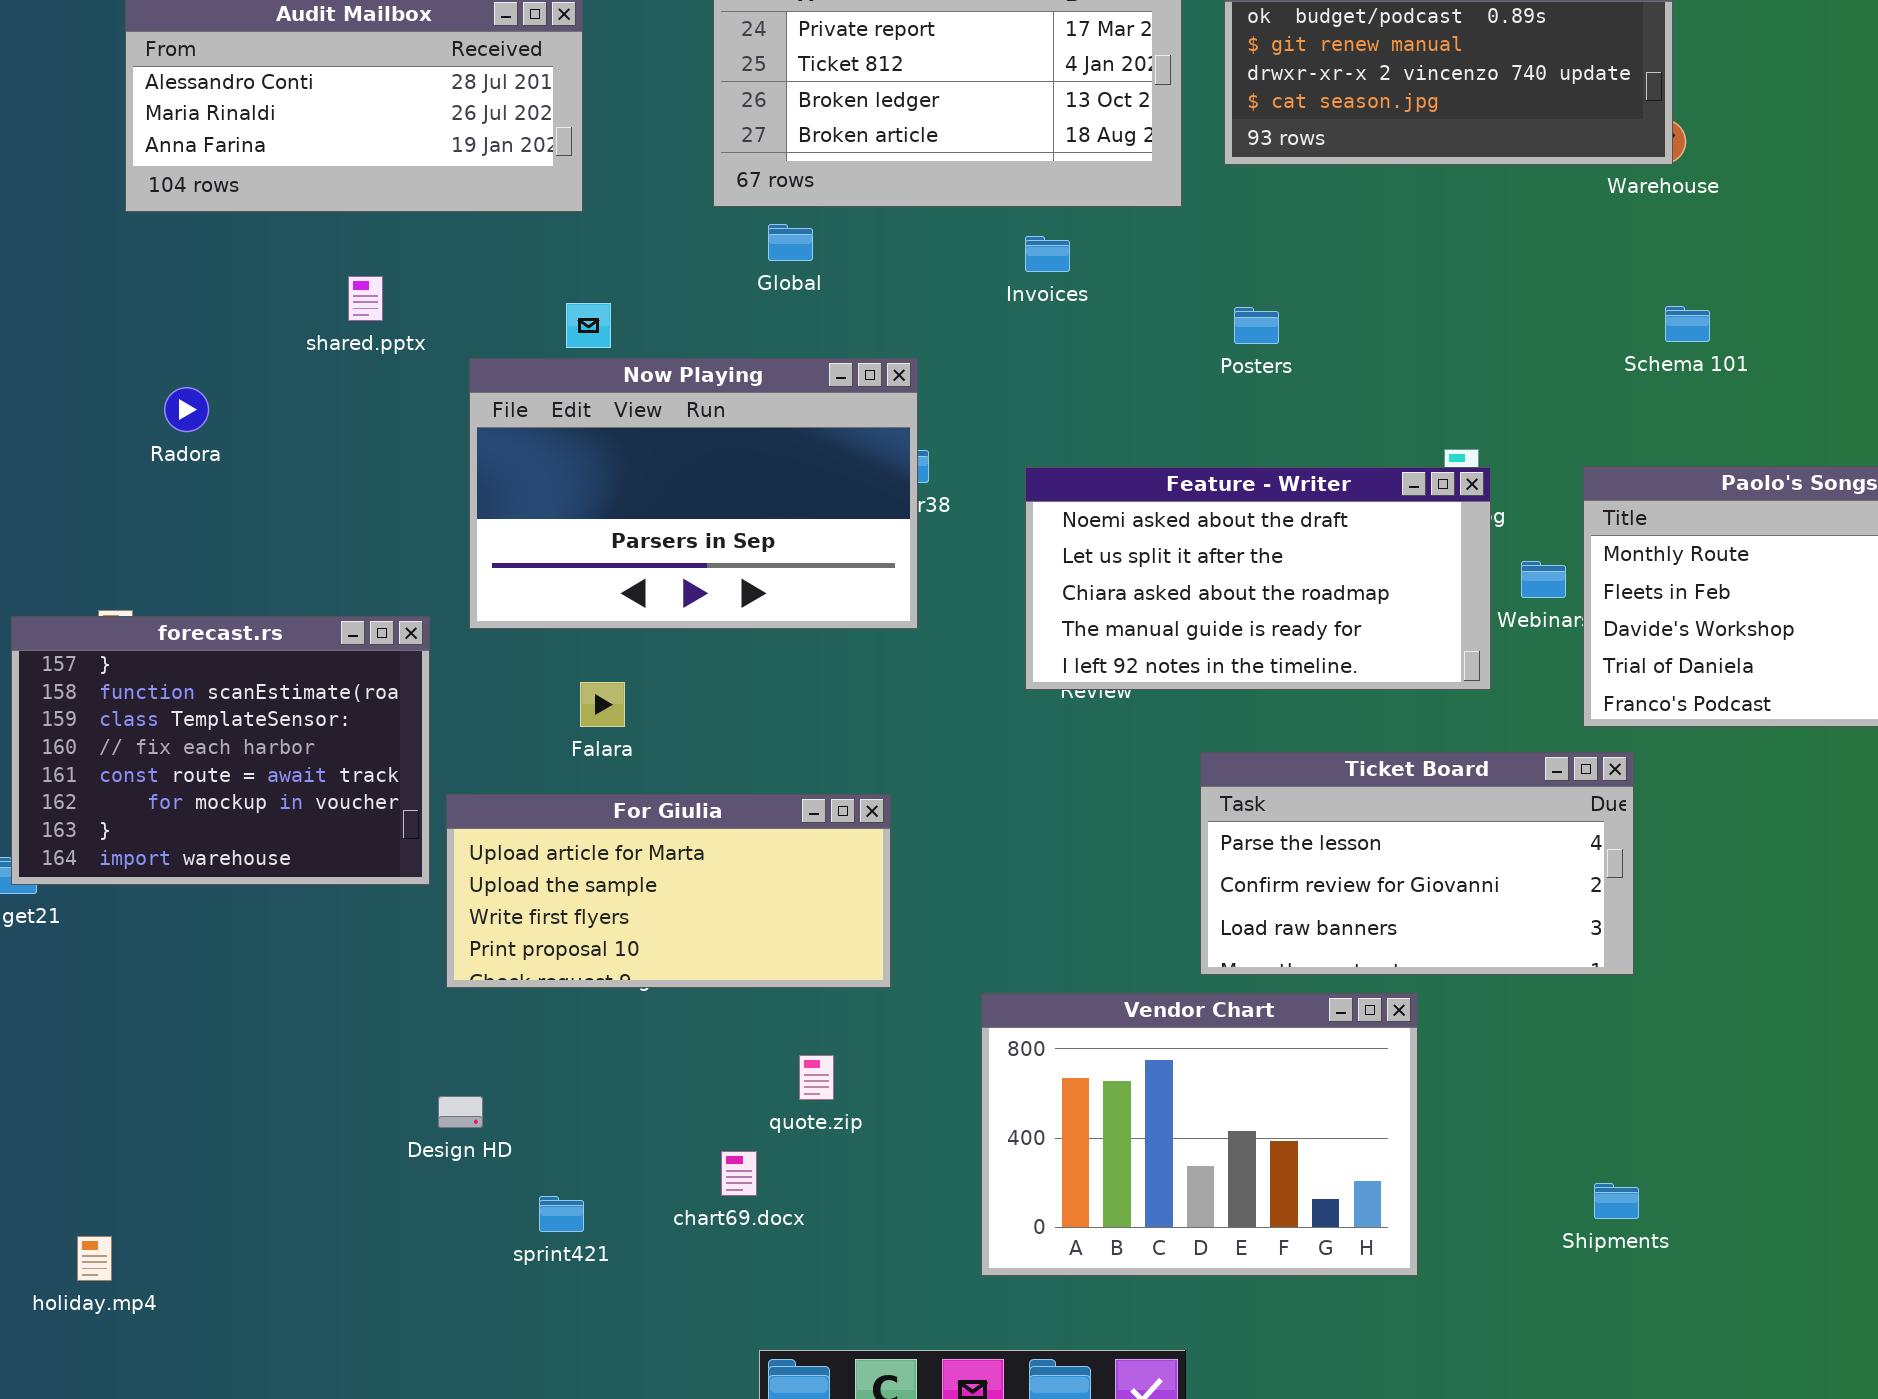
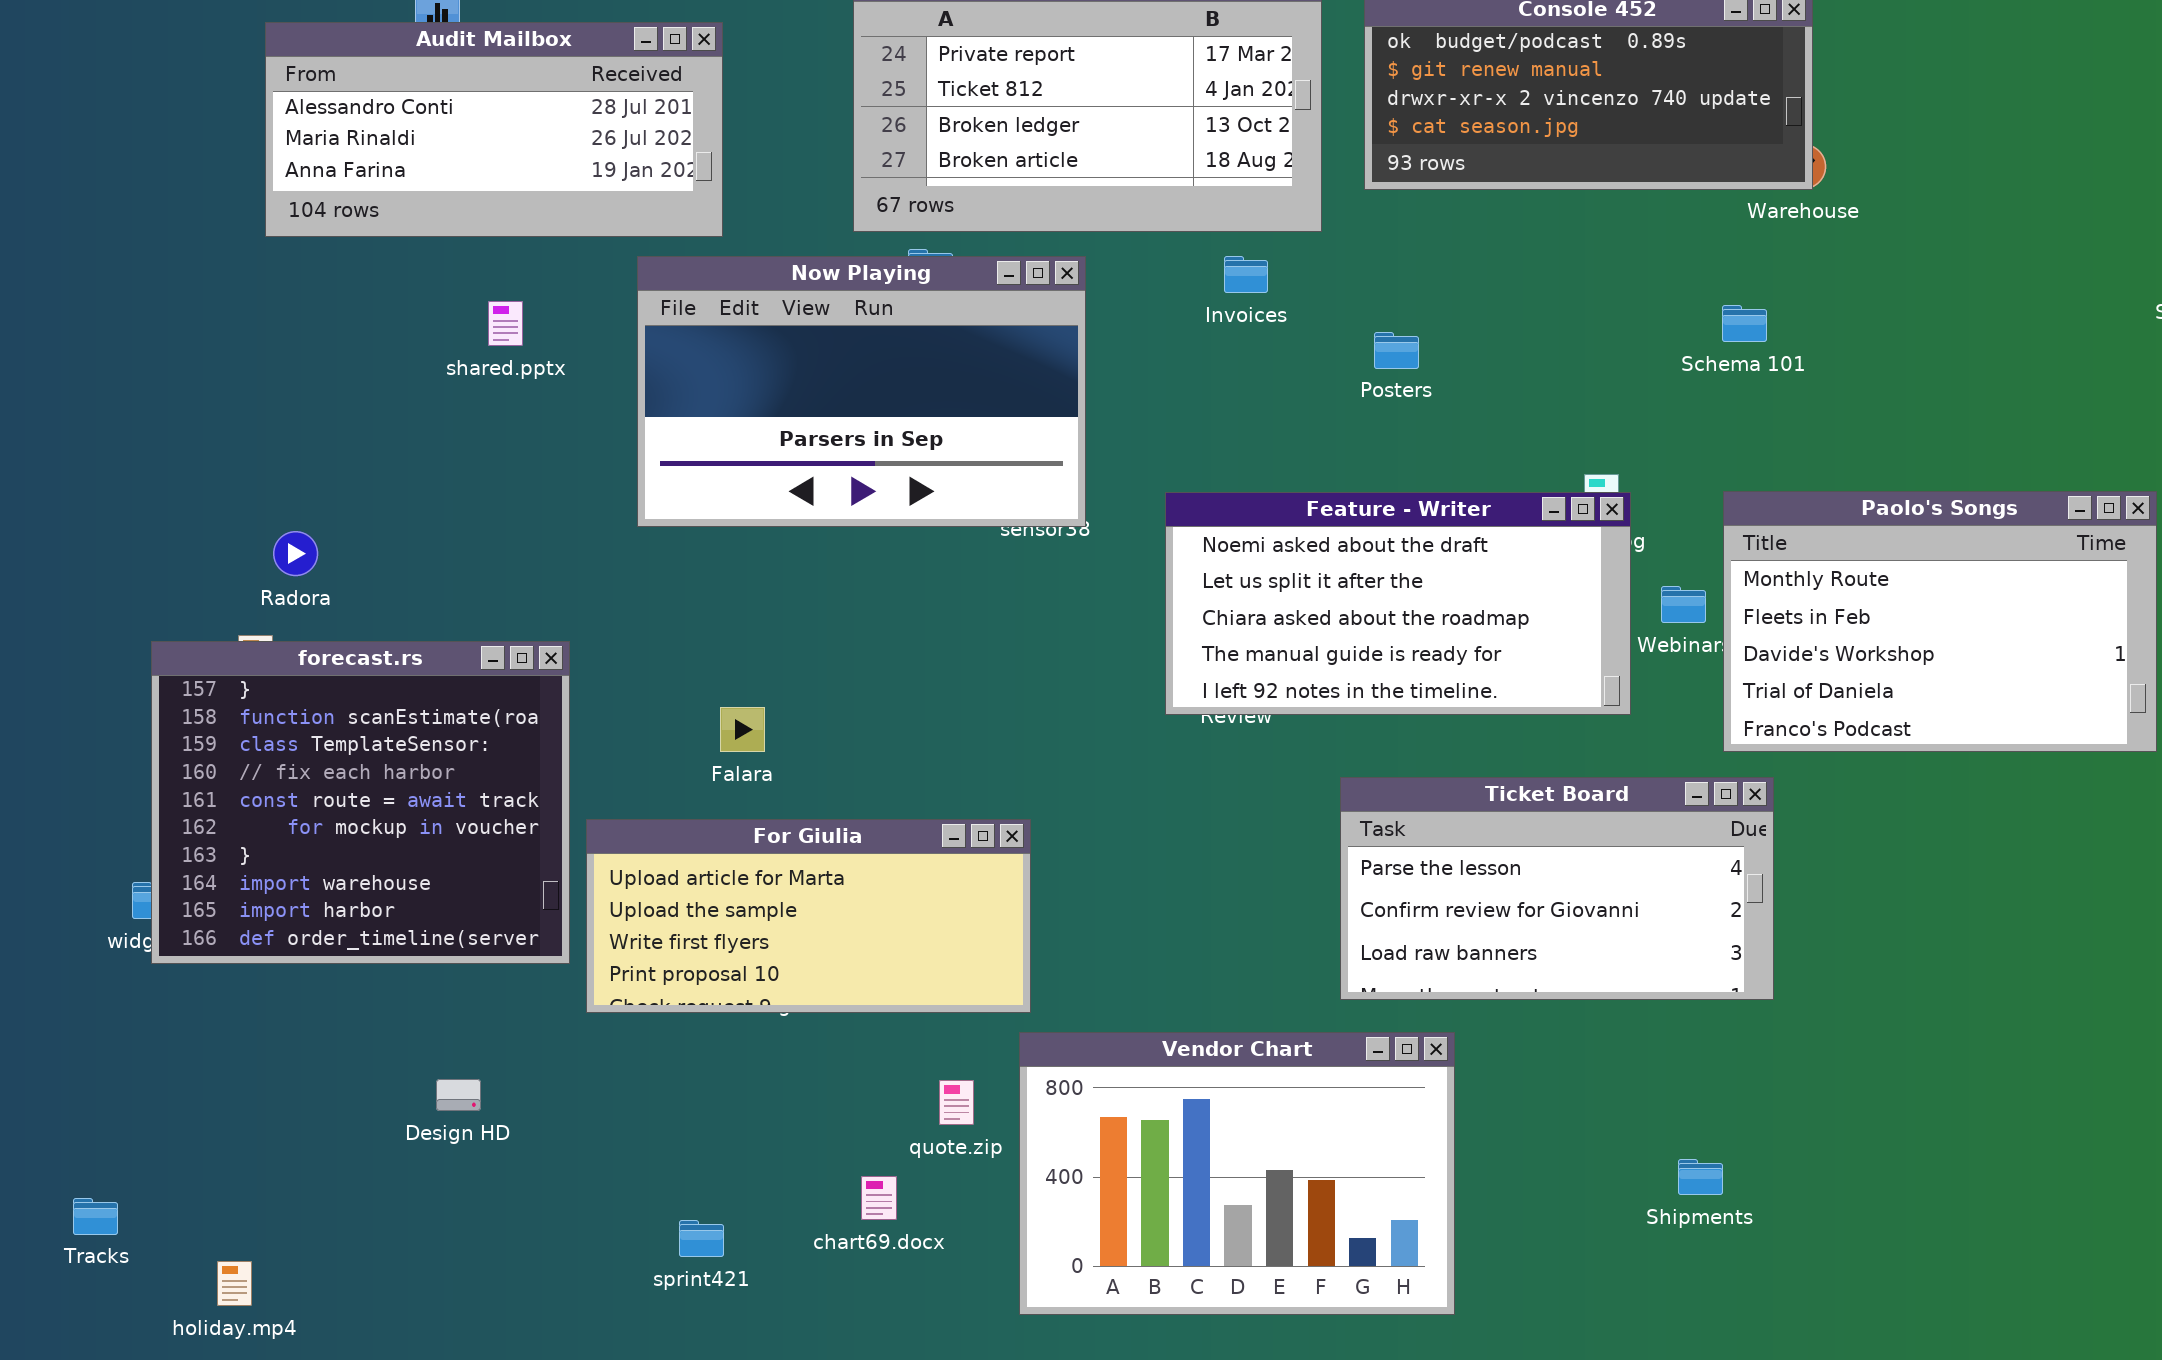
Invoices: [1025,236,1070,272] -> [1224,256,1268,293], moved
Schema 101: [1665,306,1710,342] -> [1722,305,1767,342], moved
Now Playing: [469,358,918,629] -> [637,256,1086,527], moved
Radora: [164,387,209,432] -> [273,531,318,576], moved
forecast.rs: [11,616,430,885] -> [151,641,570,964], resized
Vendor Chart: [981,993,1418,1276] -> [1019,1032,1455,1315], moved
Design HD: [438,1096,483,1128] -> [436,1079,481,1111], moved
Shipments: [1594,1183,1639,1219] -> [1678,1159,1723,1195], moved

